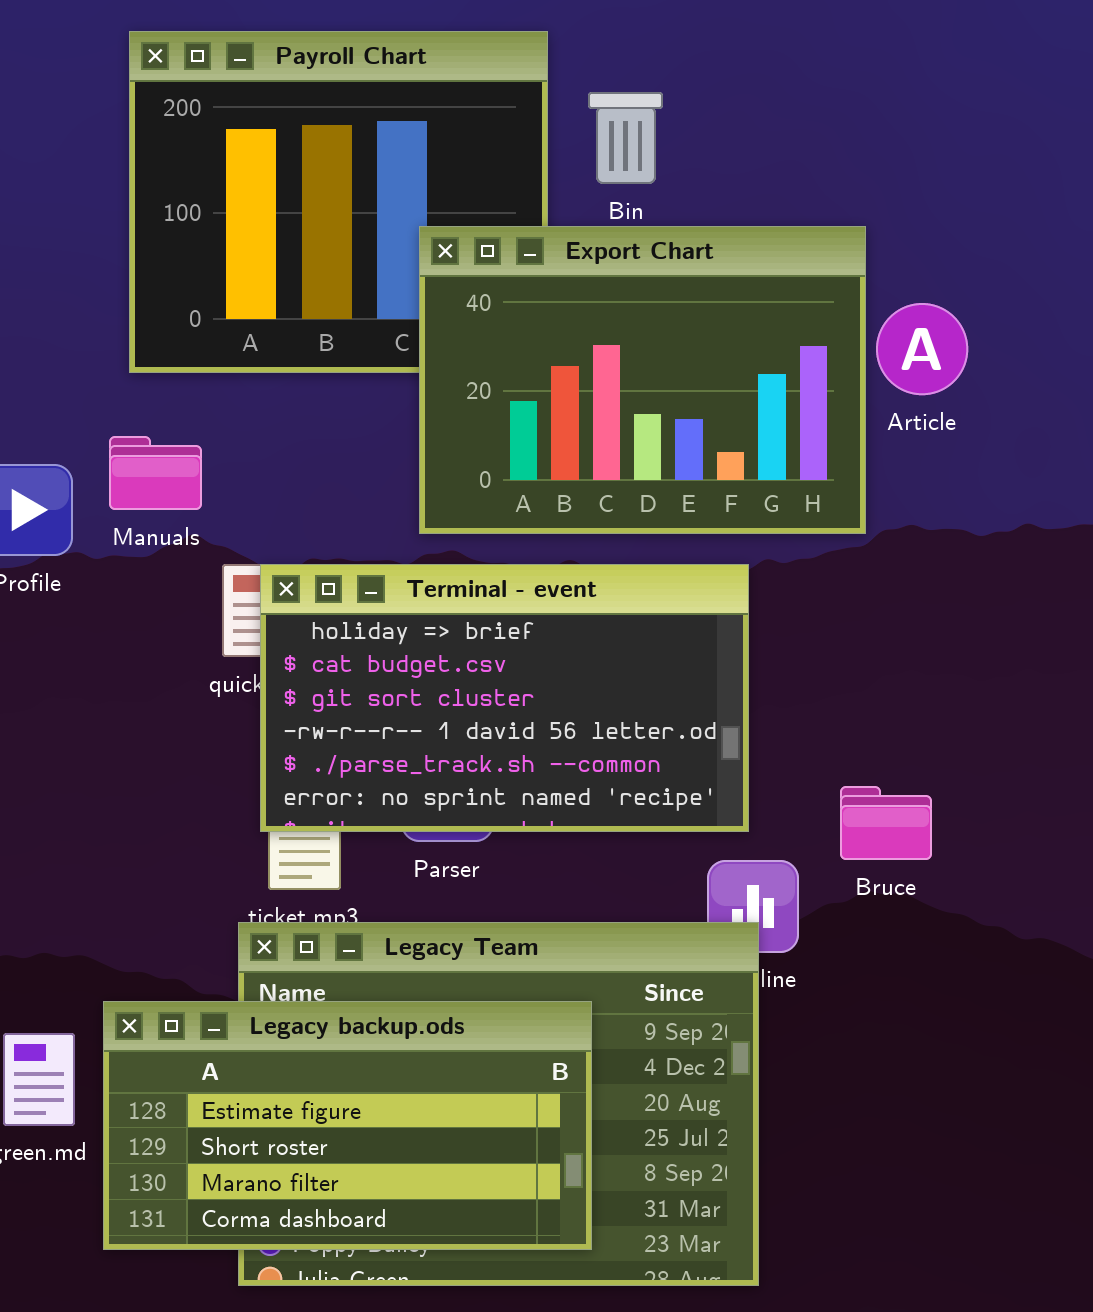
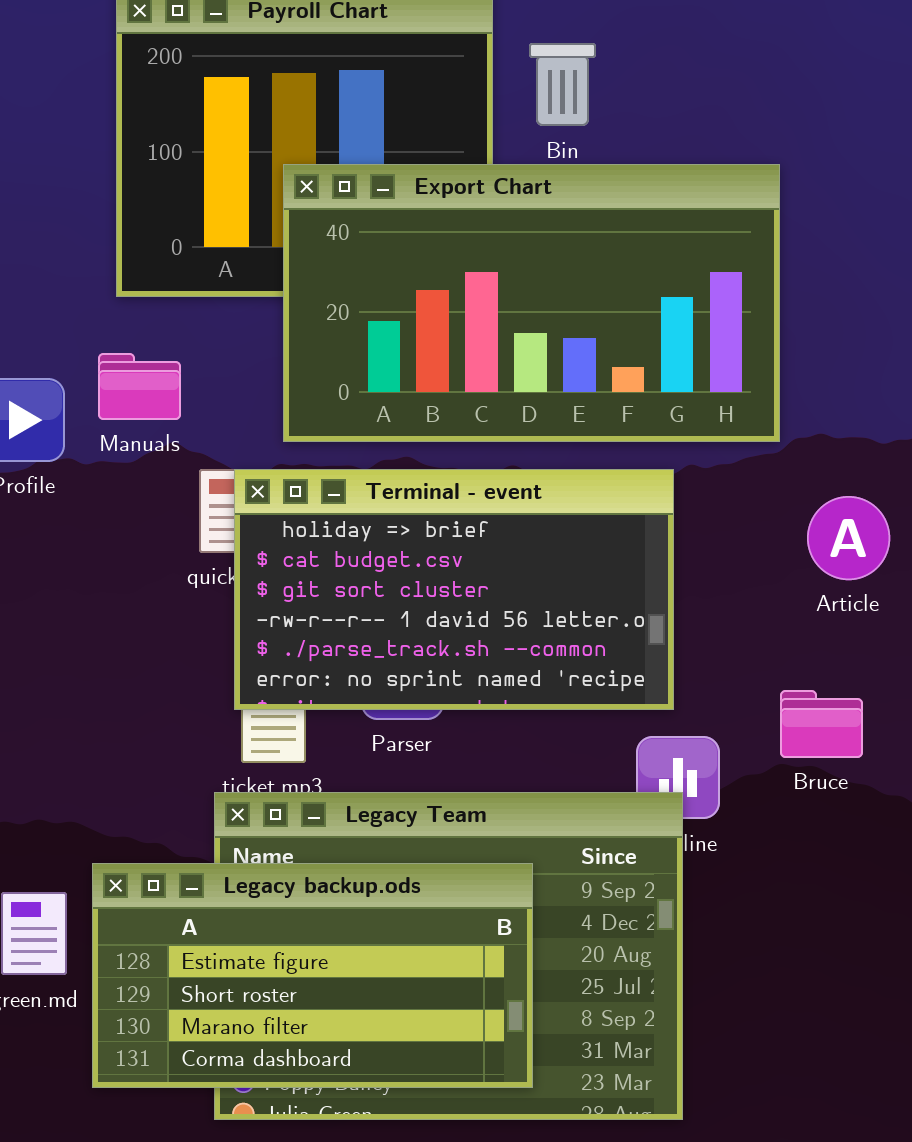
Export Chart: [419,226,866,534] -> [283,164,780,442], resized
Article: [876,303,968,395] -> [807,496,890,580], moved
Bruce: [840,786,932,860] -> [780,690,863,758], moved

